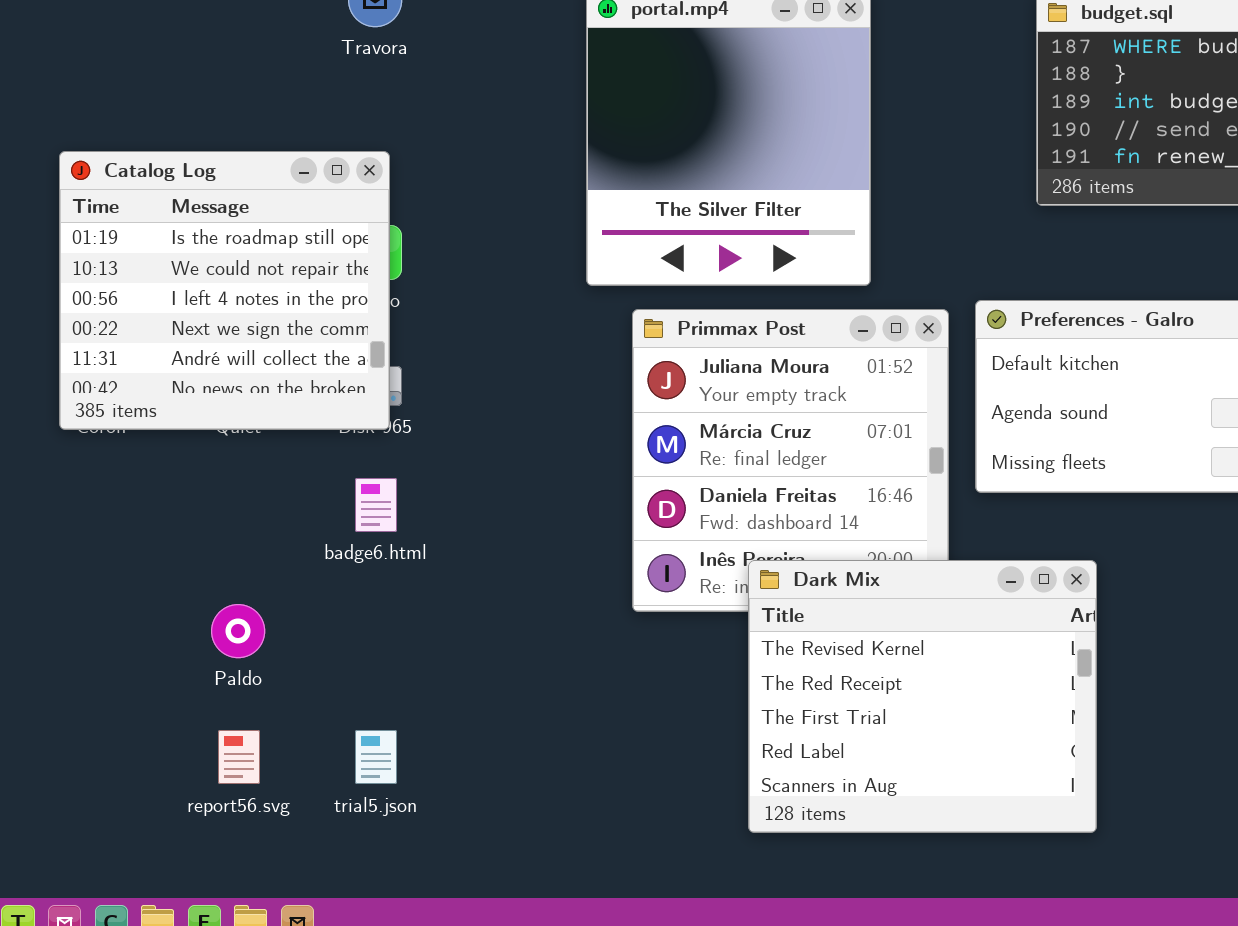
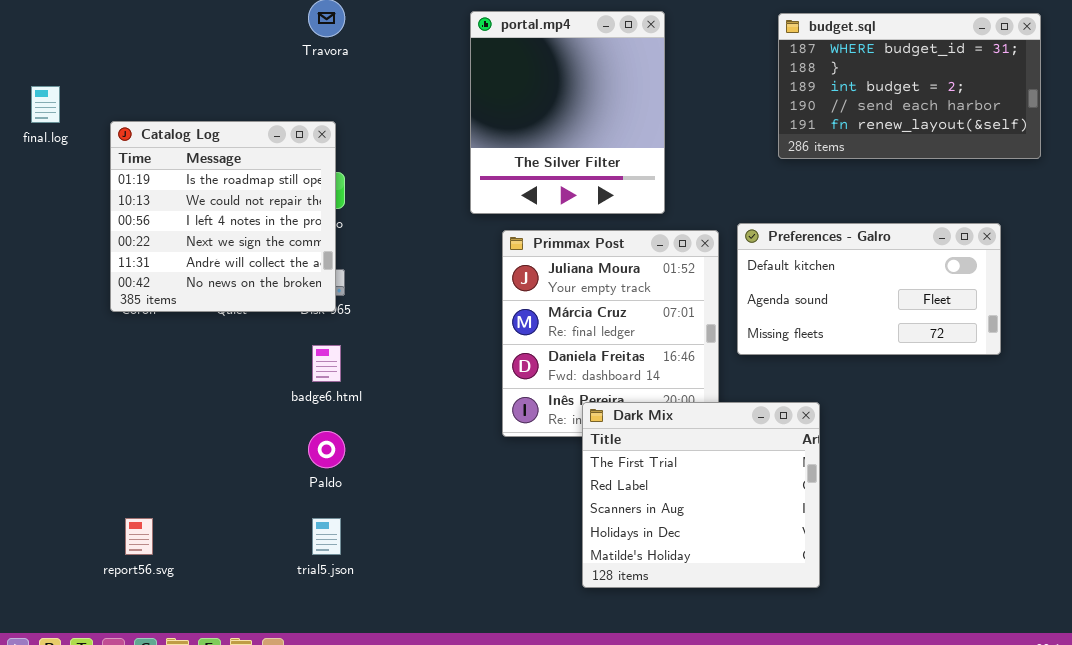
Dark Mix: [748,560,1097,833] -> [582,402,820,588], scrolled down 2 rows
Paldo: [211,604,265,658] -> [308,431,345,468], moved
report56.svg: [218,730,260,784] -> [125,518,153,555], moved

